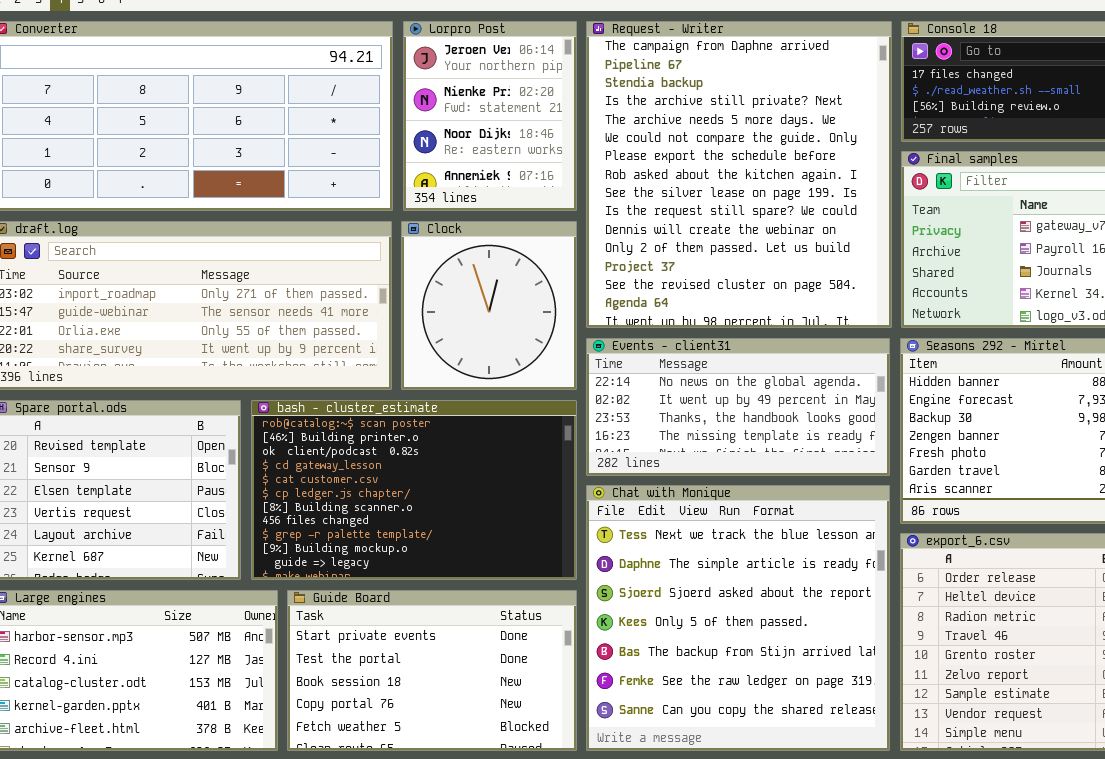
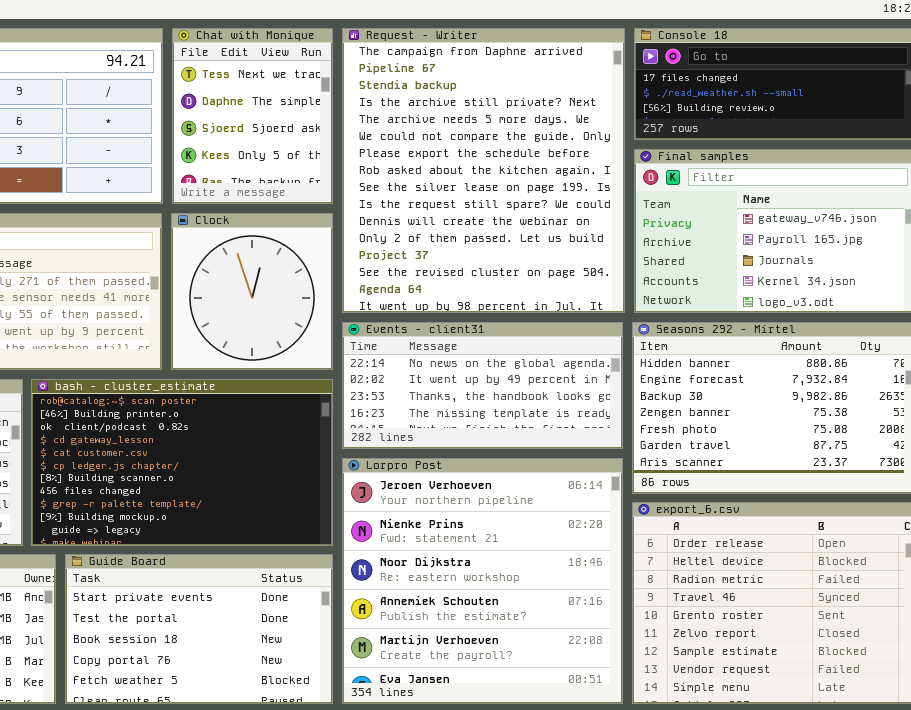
Lorpro Post: [403,21,577,211] -> [342,458,623,704], moved, resized
Chat with Monique: [586,485,890,751] -> [172,28,333,204], moved, resized

